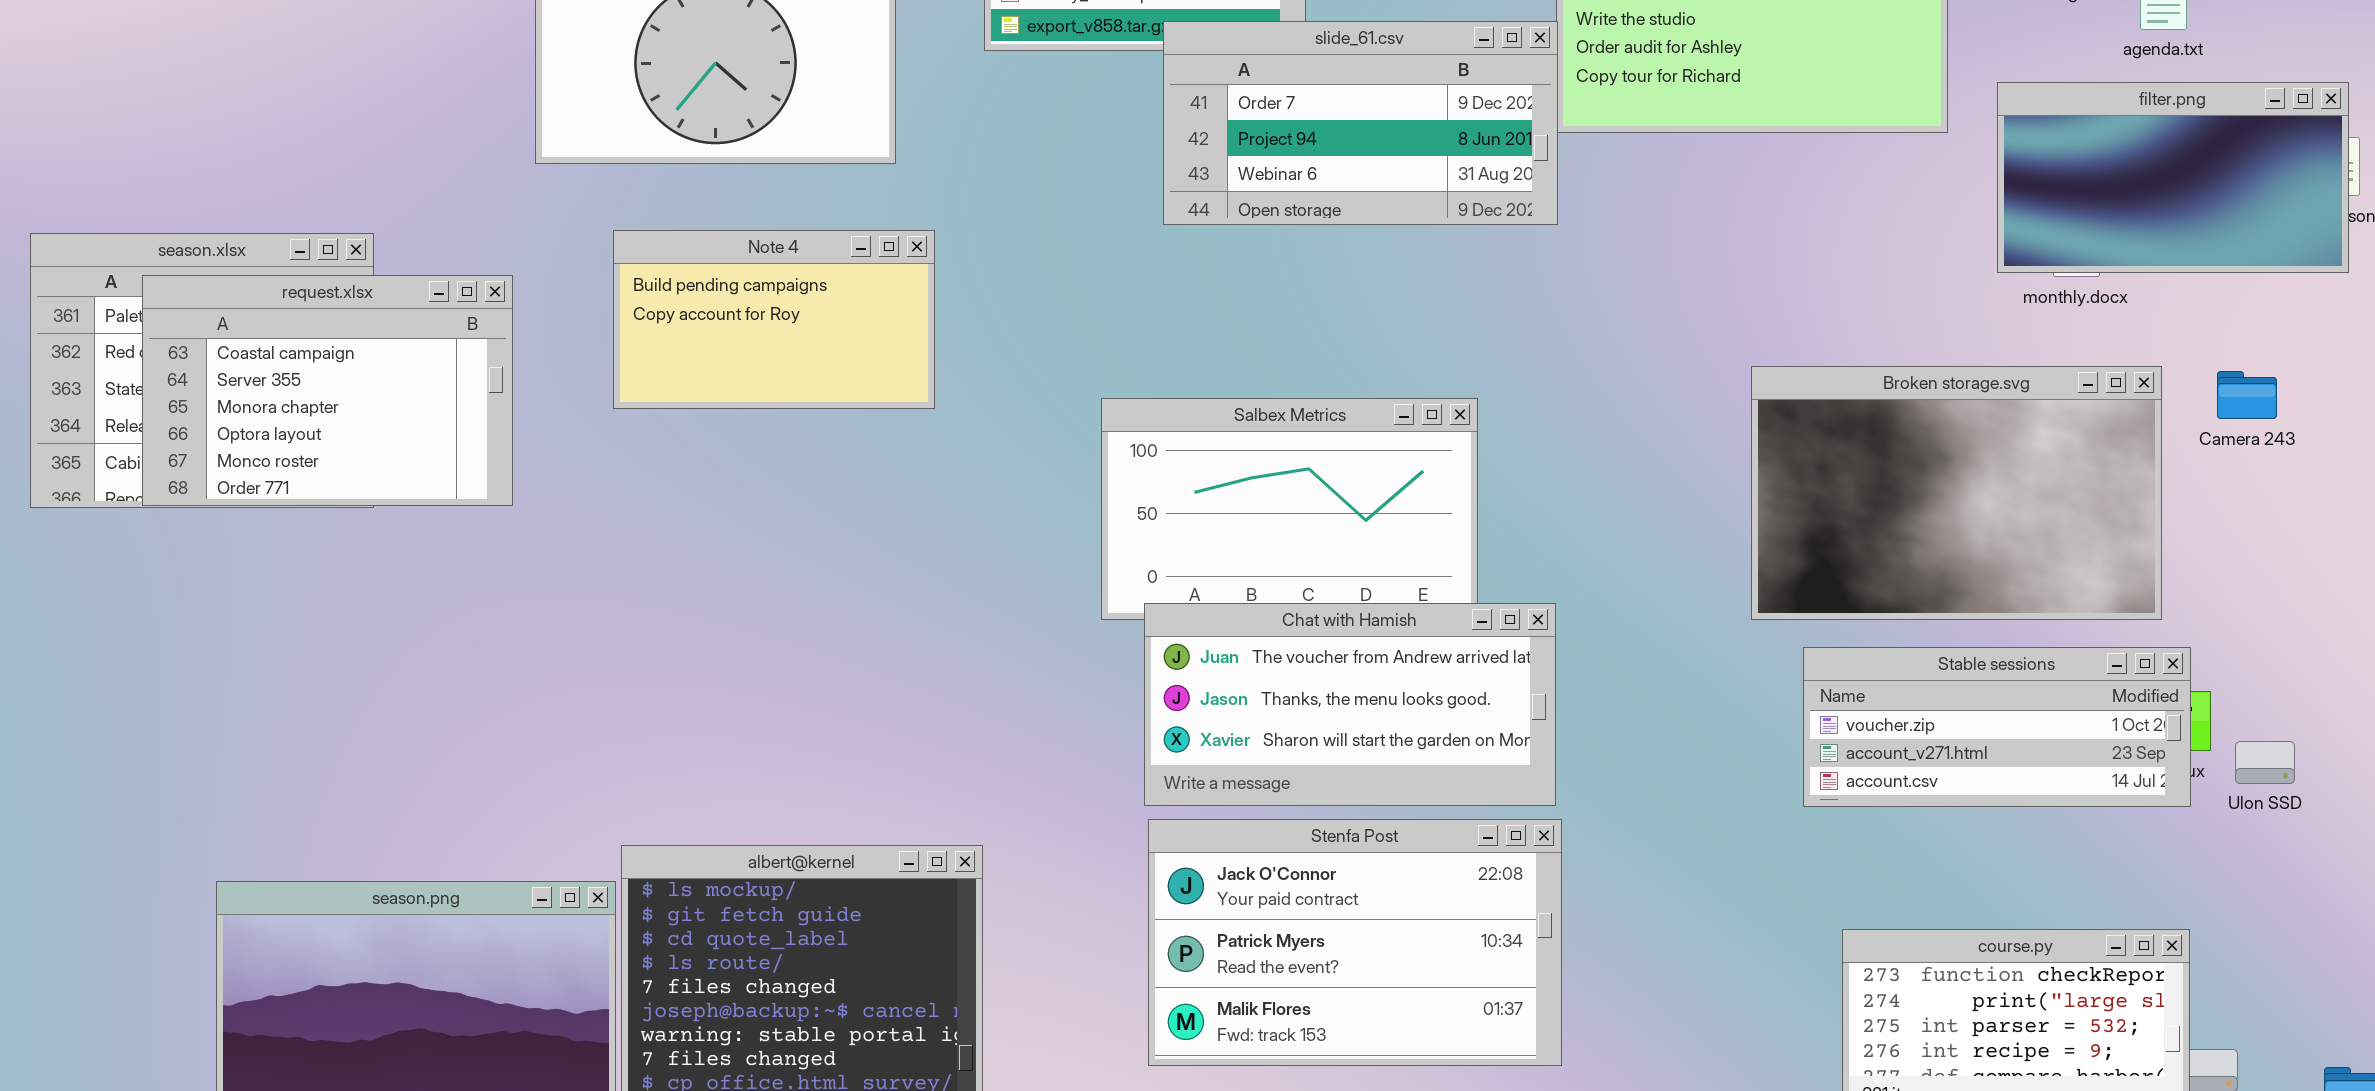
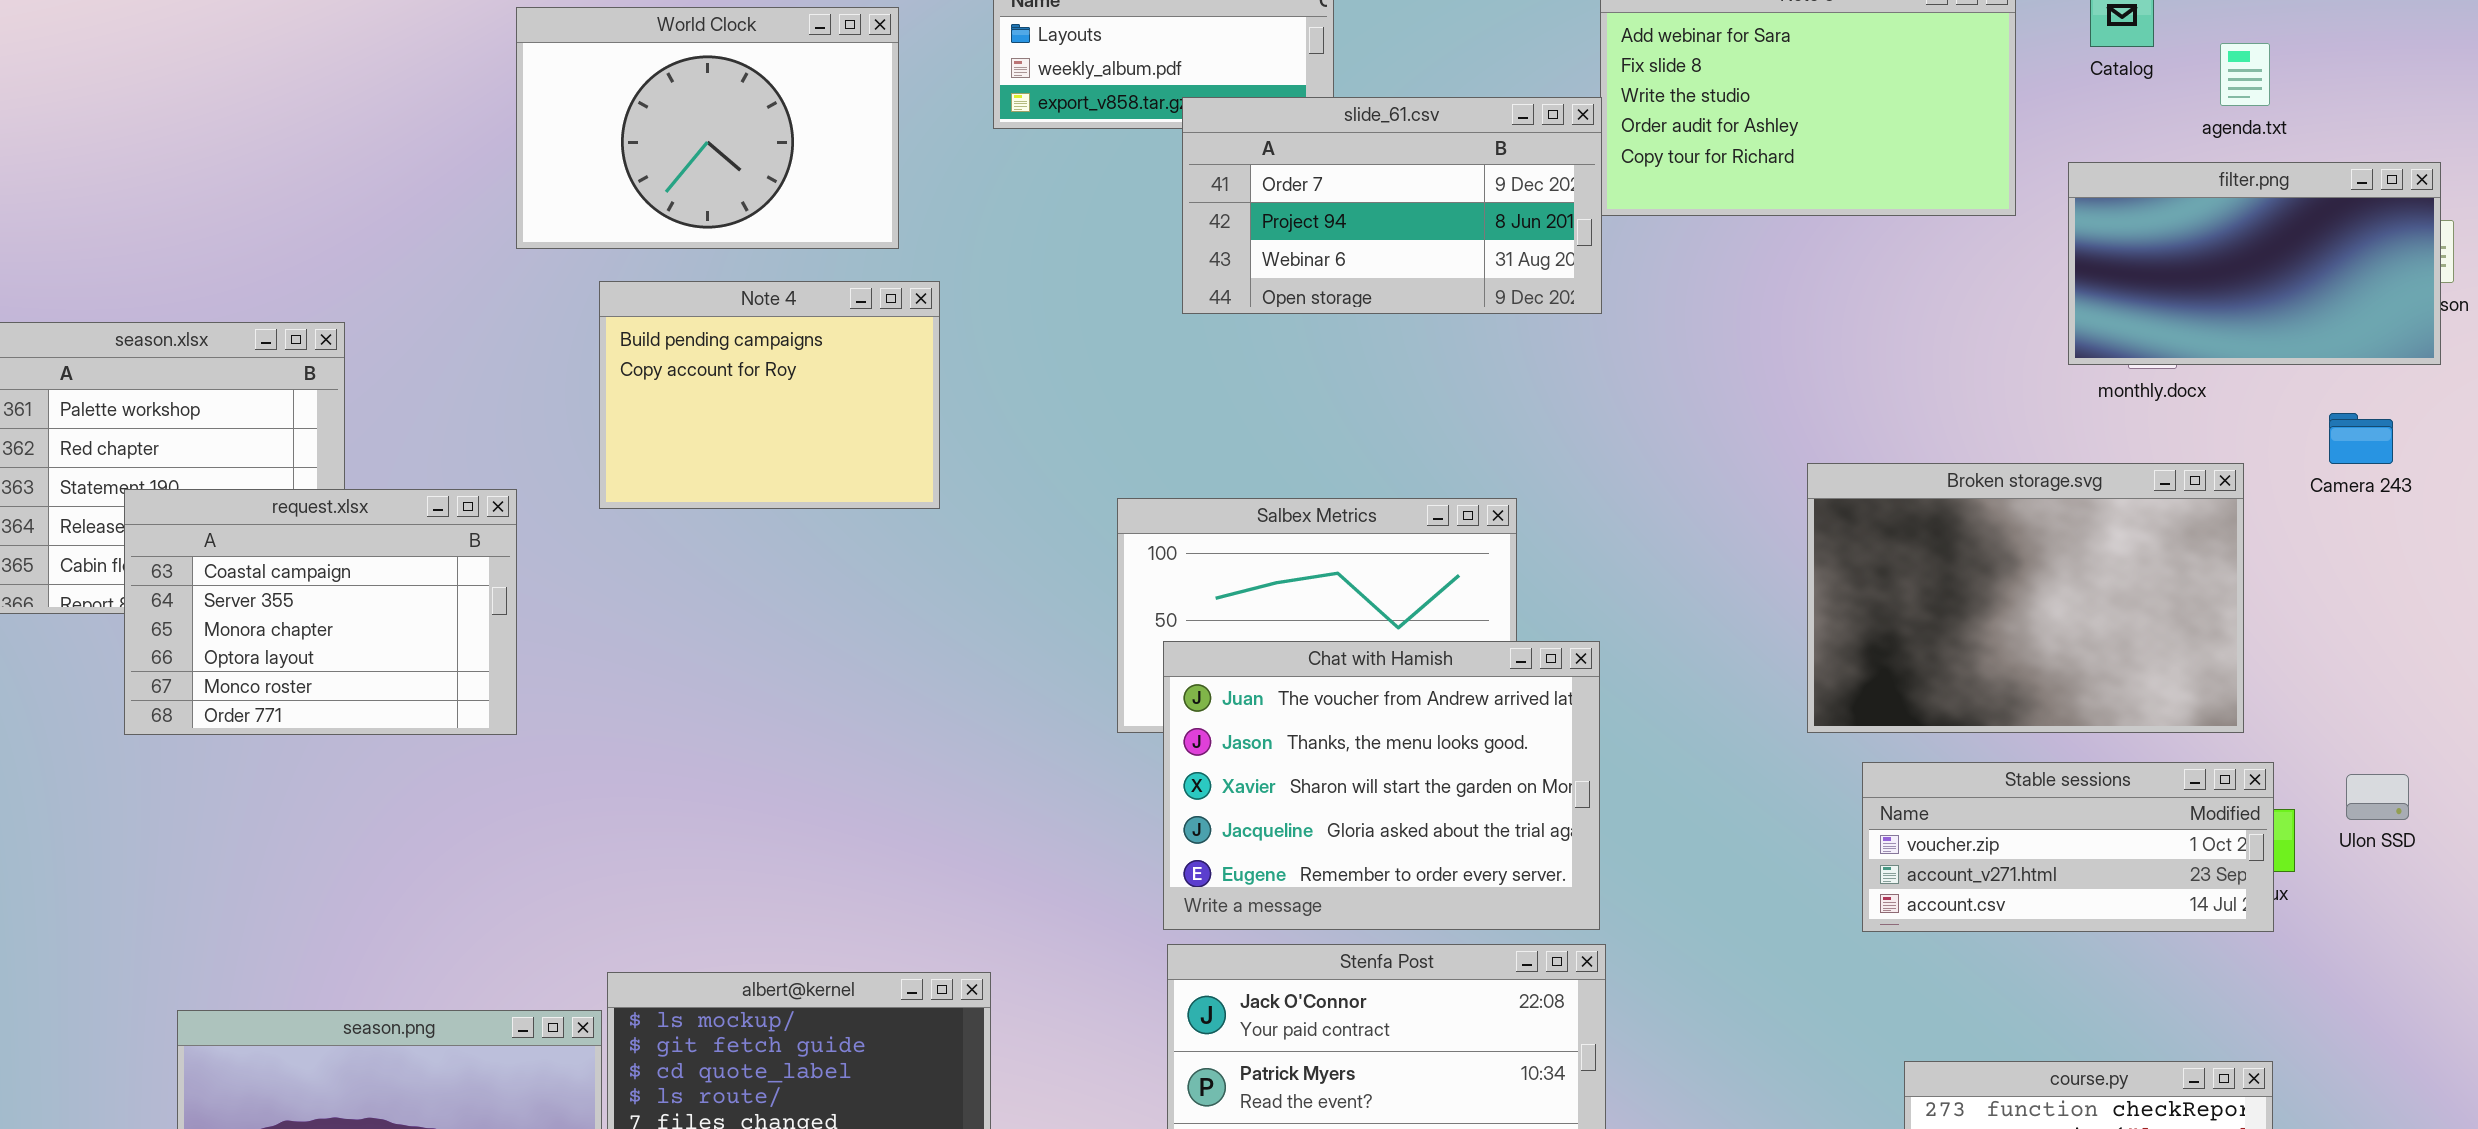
Note 4: [613,230,935,409] -> [599,281,940,509], resized
request.xlsx: [142,275,513,506] -> [124,489,517,735], moved
Camera 243: [2217,371,2277,419] -> [2329,413,2393,464], moved
Chat with Hamish: [1144,603,1556,806] -> [1163,641,1600,930], resized
Ulon SSD: [2235,741,2295,784] -> [2346,774,2409,820], moved

